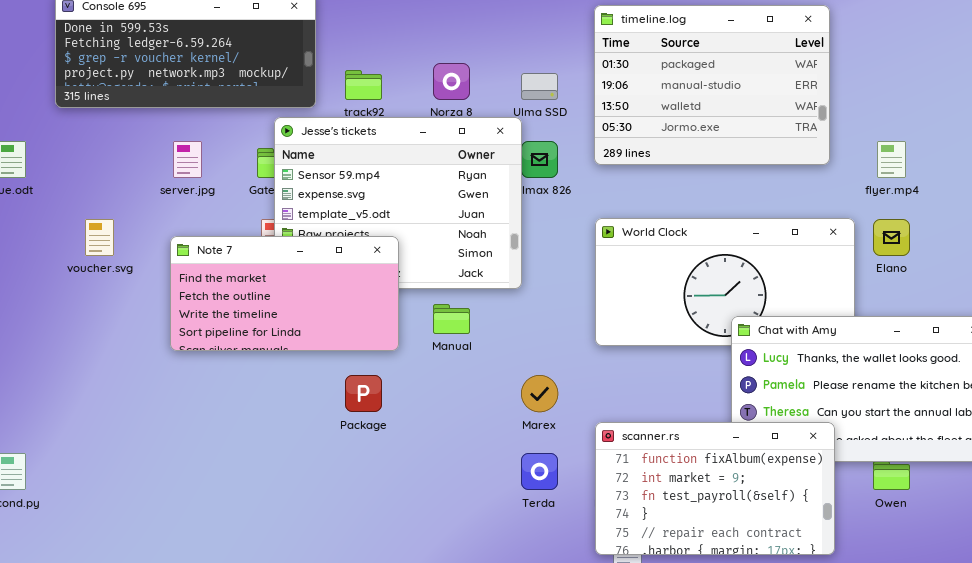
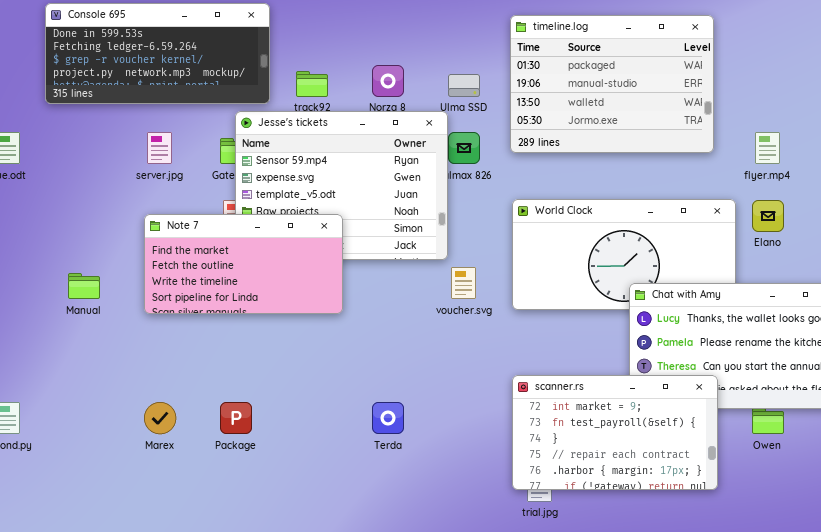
voucher.svg: [85,219,114,256] -> [451,267,476,299], moved
Manual: [433,304,470,334] -> [68,273,100,299], moved
Package: [345,375,382,412] -> [220,402,252,434], moved
Marex: [521,375,558,412] -> [144,402,176,434], moved
scanner.rs: [595,422,835,555] -> [512,375,718,490], scrolled down 1 row
Terda: [521,453,558,490] -> [372,402,404,434], moved

